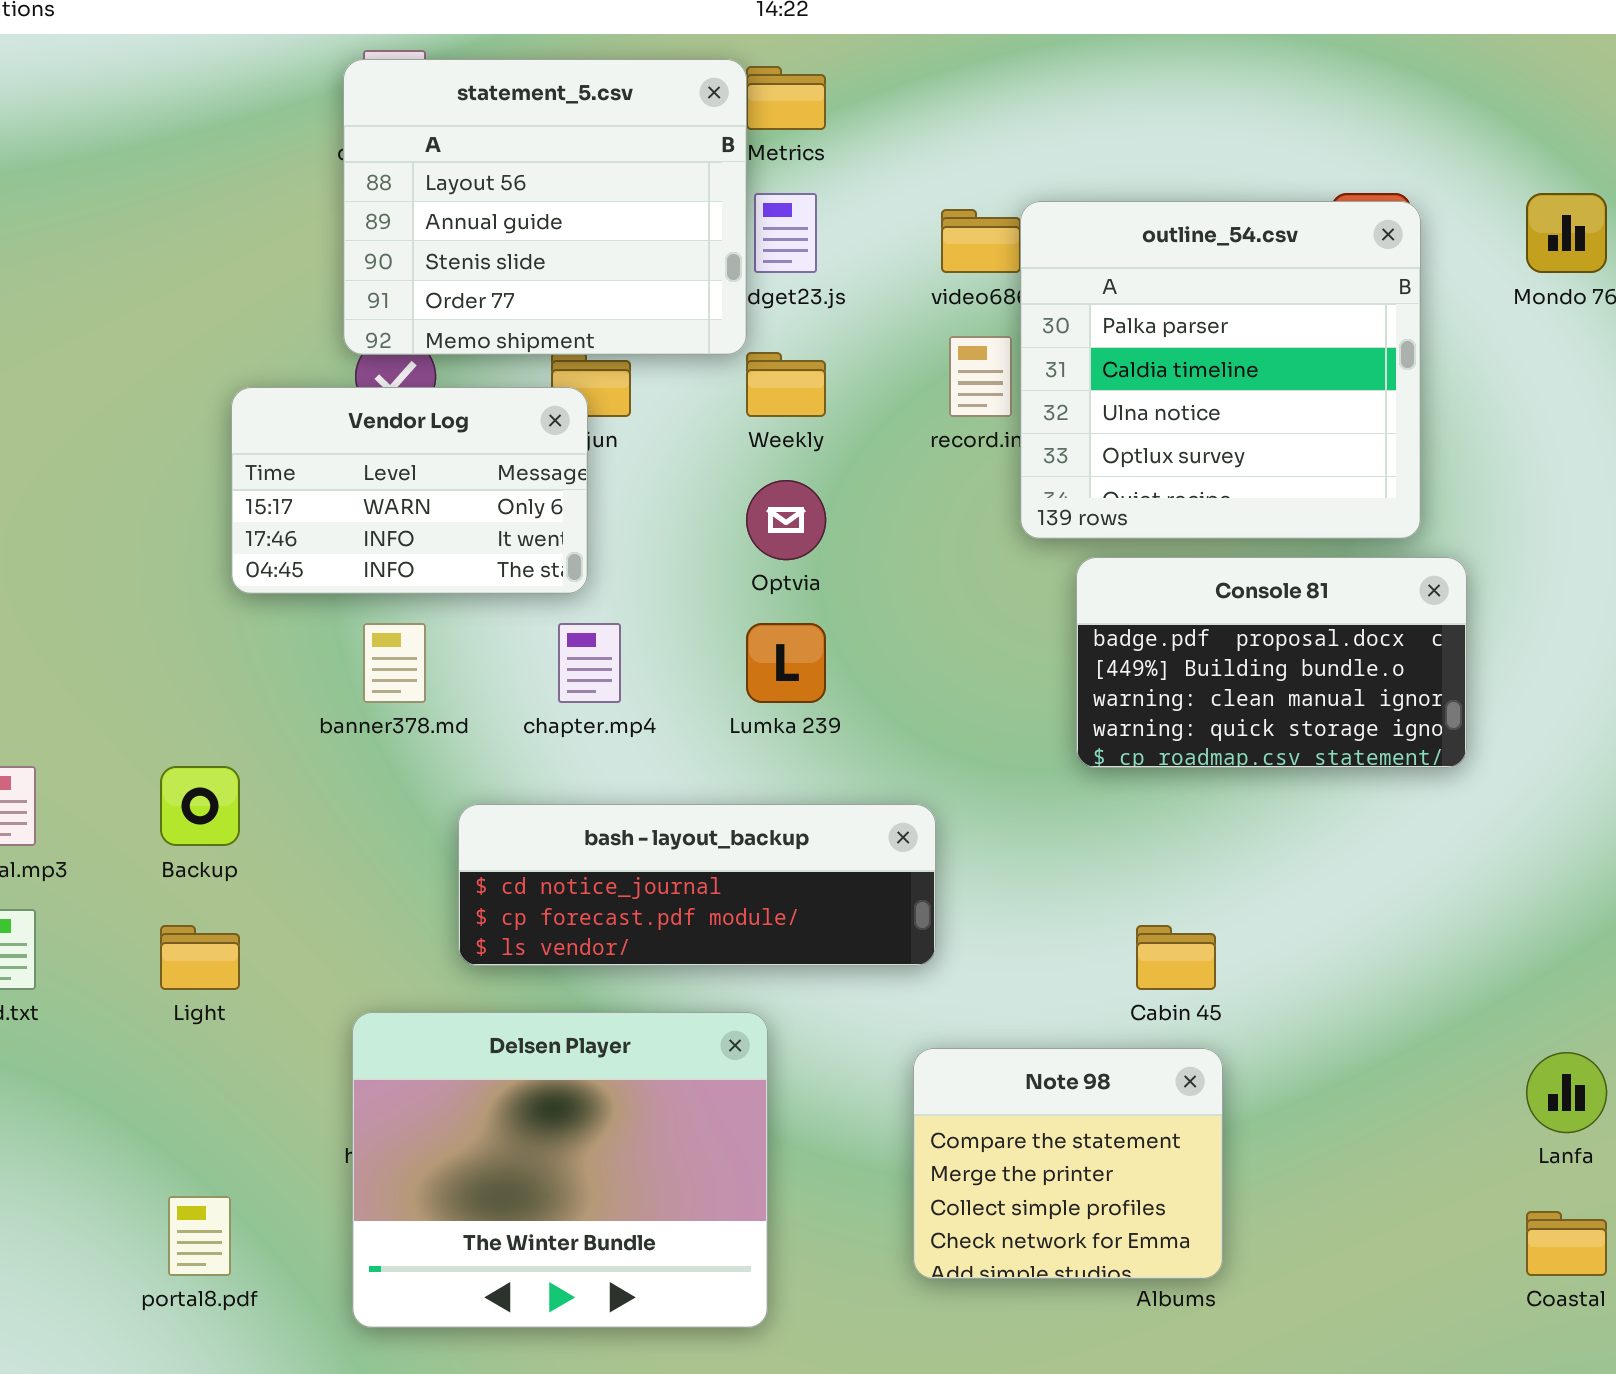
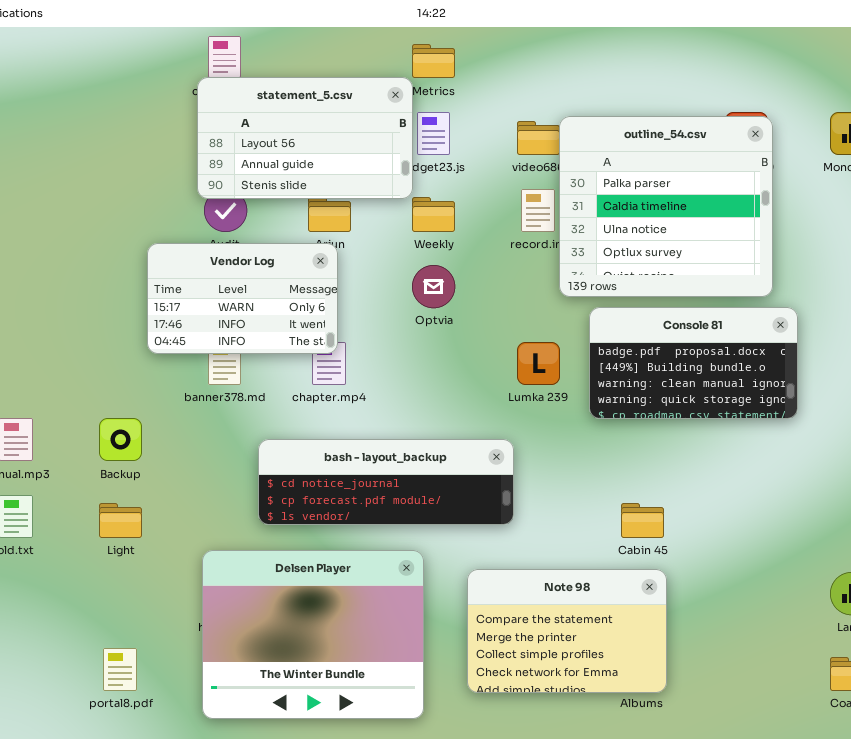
statement_5.csv: [343,59,747,355] -> [197,77,413,199], resized
Vendor Log: [231,387,588,594] -> [147,243,338,354], moved
Lumka 239: [746,623,826,703] -> [517,342,560,385], moved
Note 98: [913,1048,1223,1279] -> [467,569,667,693], resized

